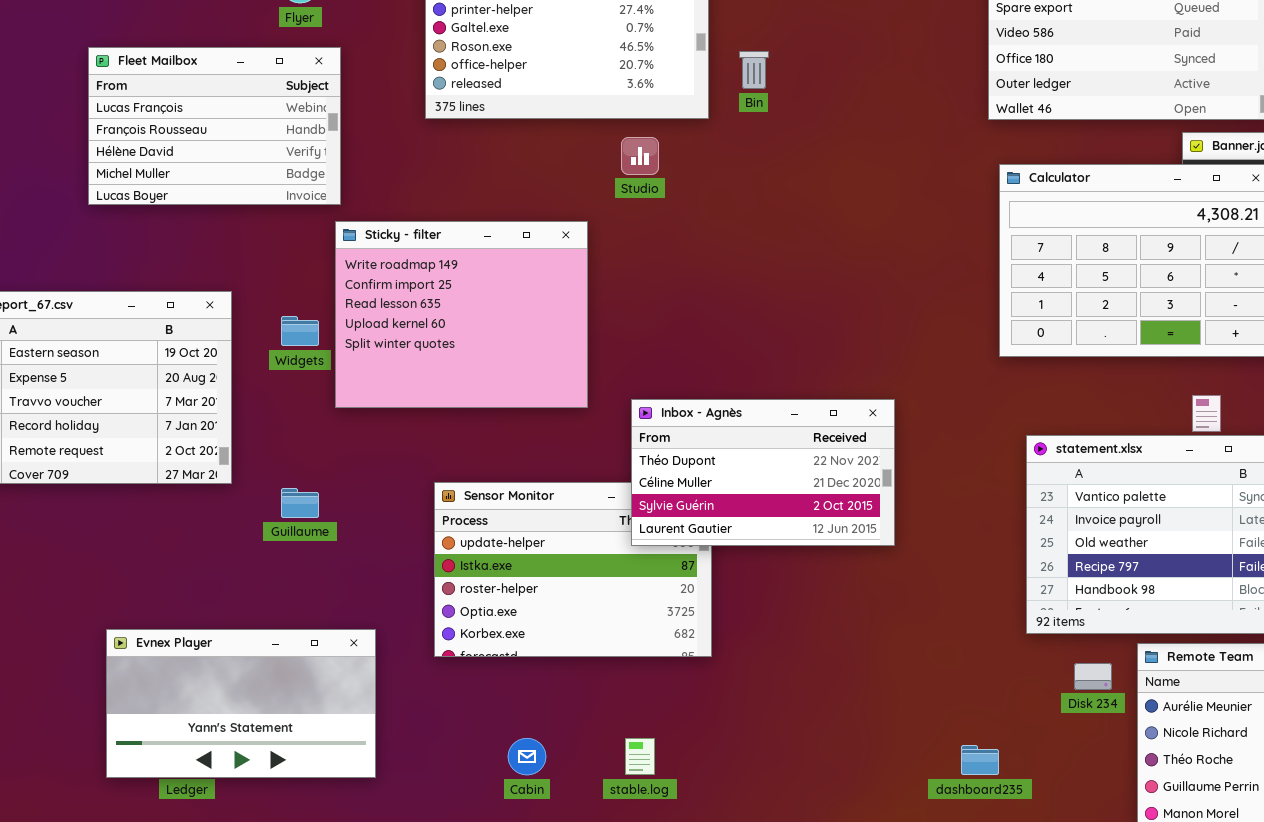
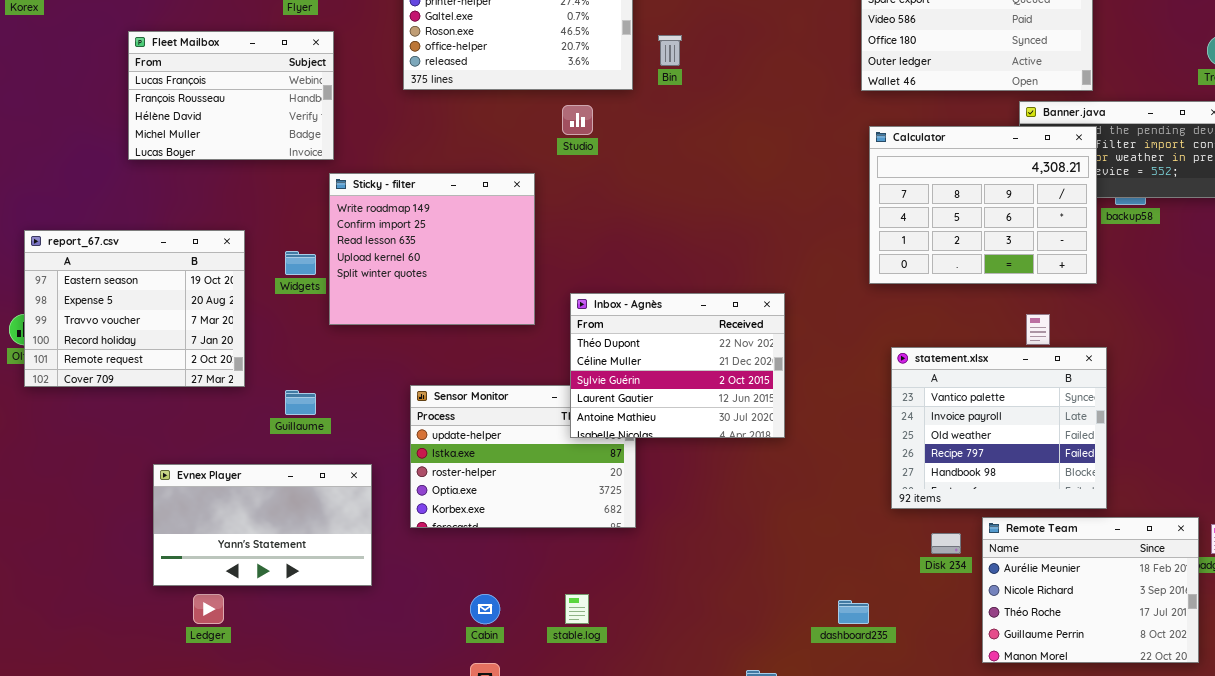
Inbox - Agnès: [631,399,895,546] -> [570,293,785,438], resized
Evnex Player: [106,629,376,778] -> [153,464,372,586], moved

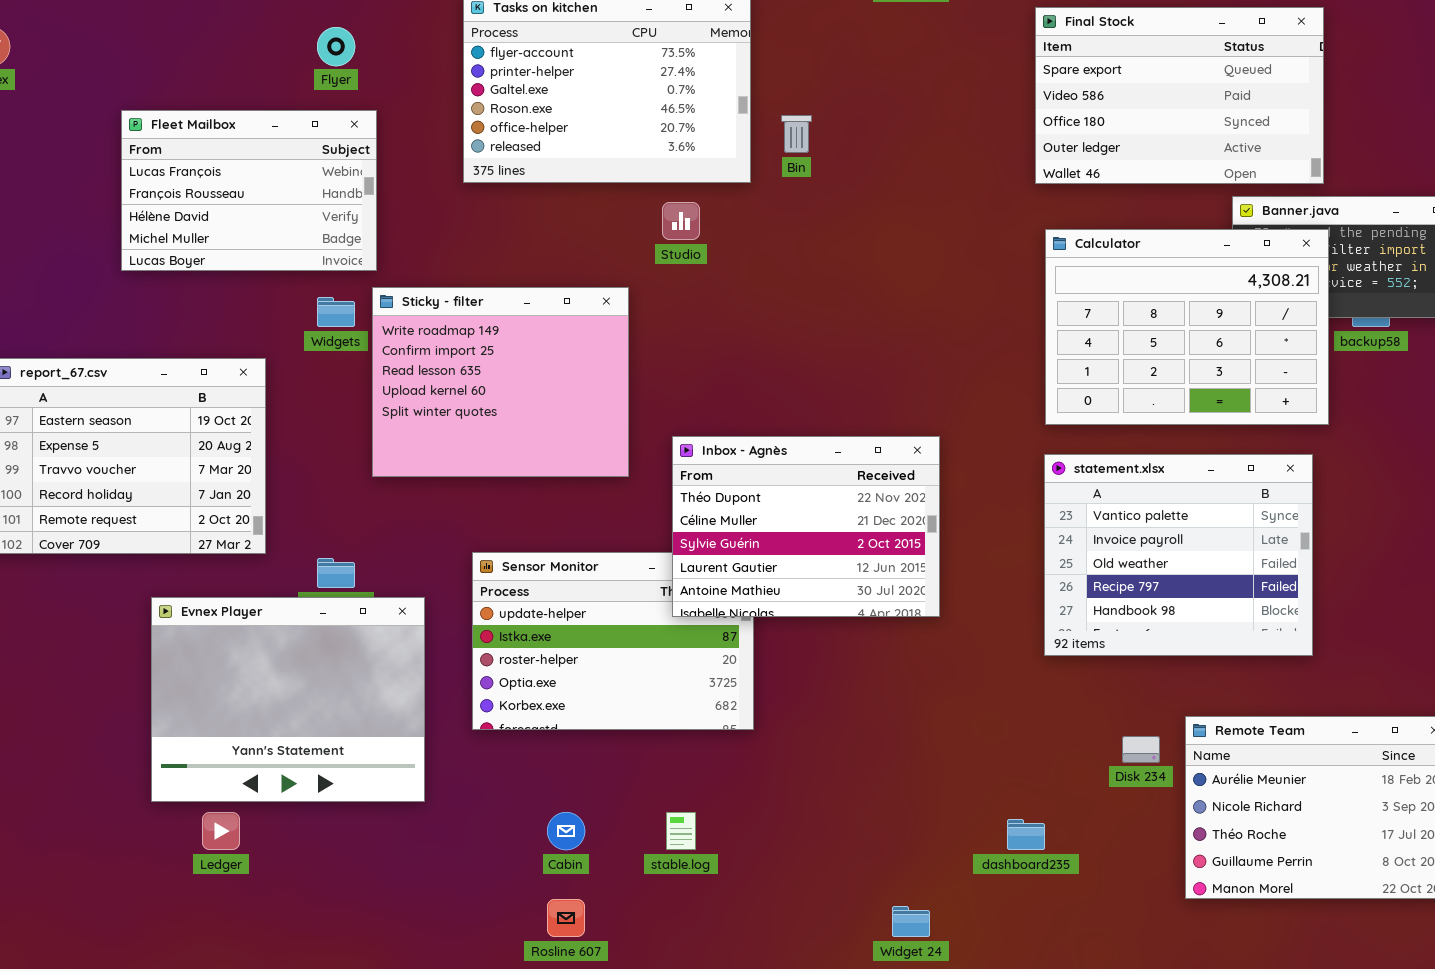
Widgets: [285,251,316,275] -> [317,297,355,327], moved
statement.xlsx: [891,347,1107,509] -> [1044,454,1313,656], moved
Evnex Player: [153,464,372,586] -> [151,597,425,802], resized

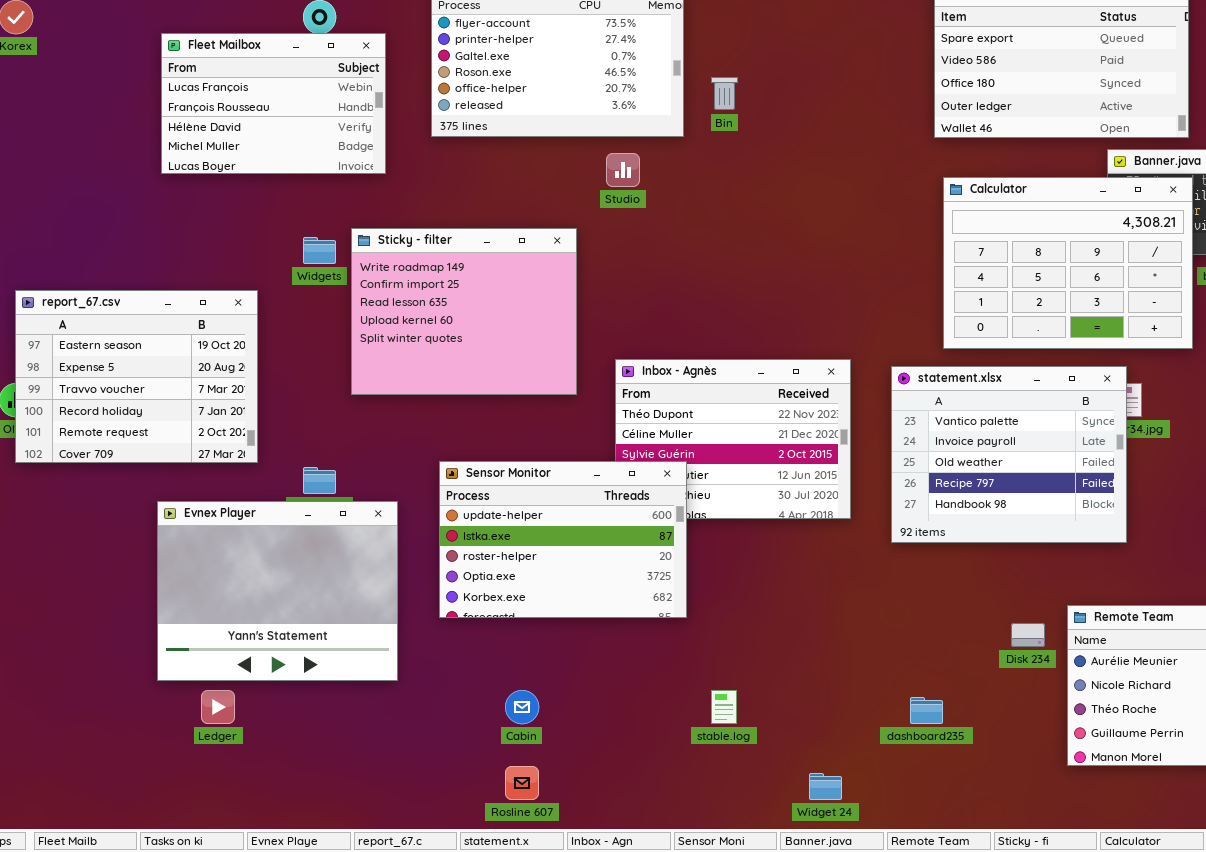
Fleet Mailbox: [121,110,377,271] -> [161,33,386,174], moved
statement.xlsx: [1044,454,1313,656] -> [891,366,1127,543], moved
Sensor Monitor: [472,552,754,730] -> [439,461,687,618], raised
stable.log: [666,812,696,850] -> [711,690,737,724], moved

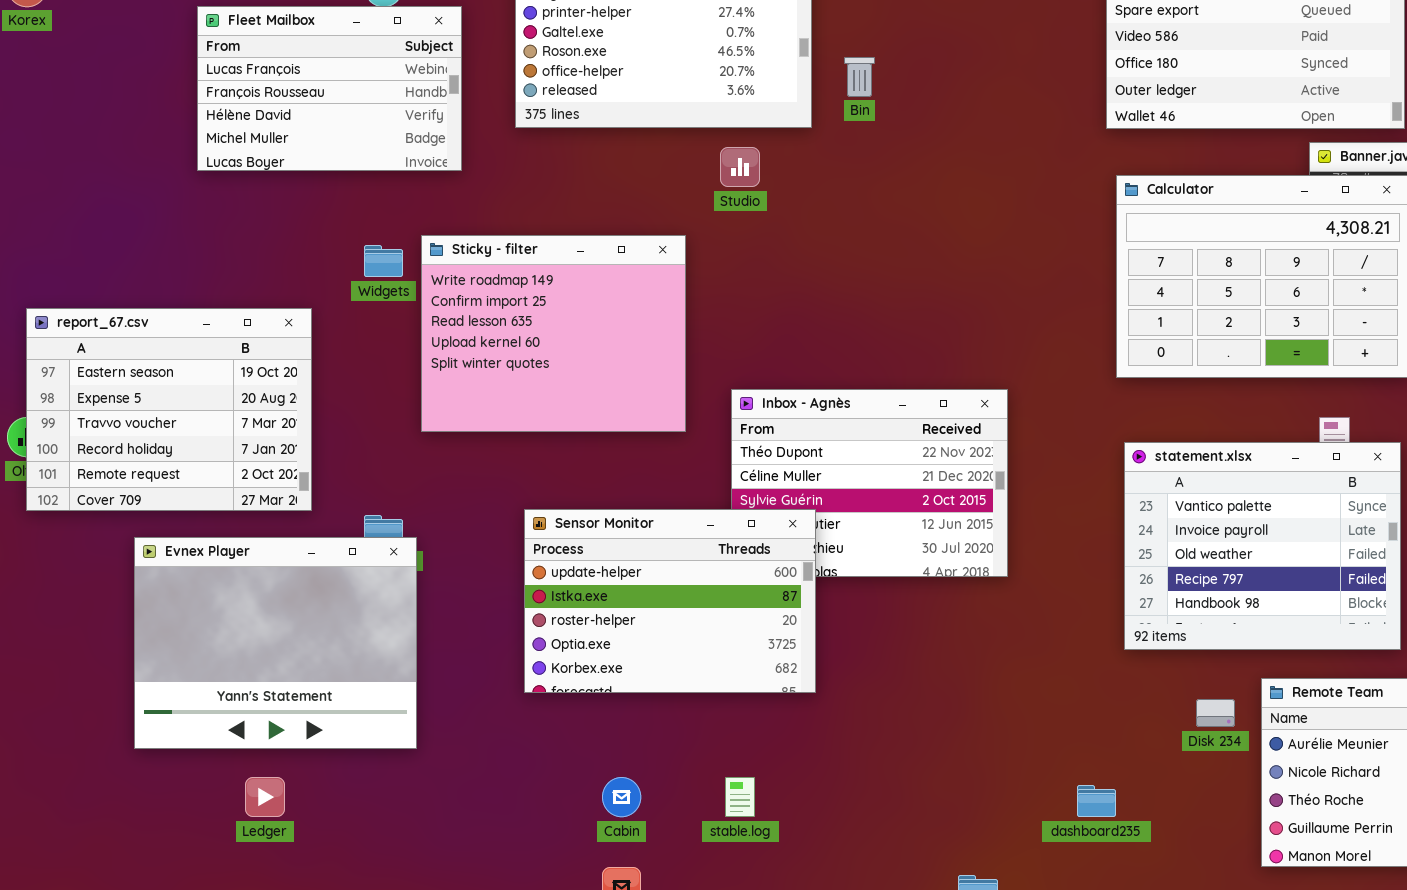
statement.xlsx: [891,366,1127,543] -> [1124,442,1401,650], moved
Evnex Player: [157,501,398,681] -> [134,537,417,749], moved
stable.log: [711,690,737,724] -> [725,777,755,817], moved

